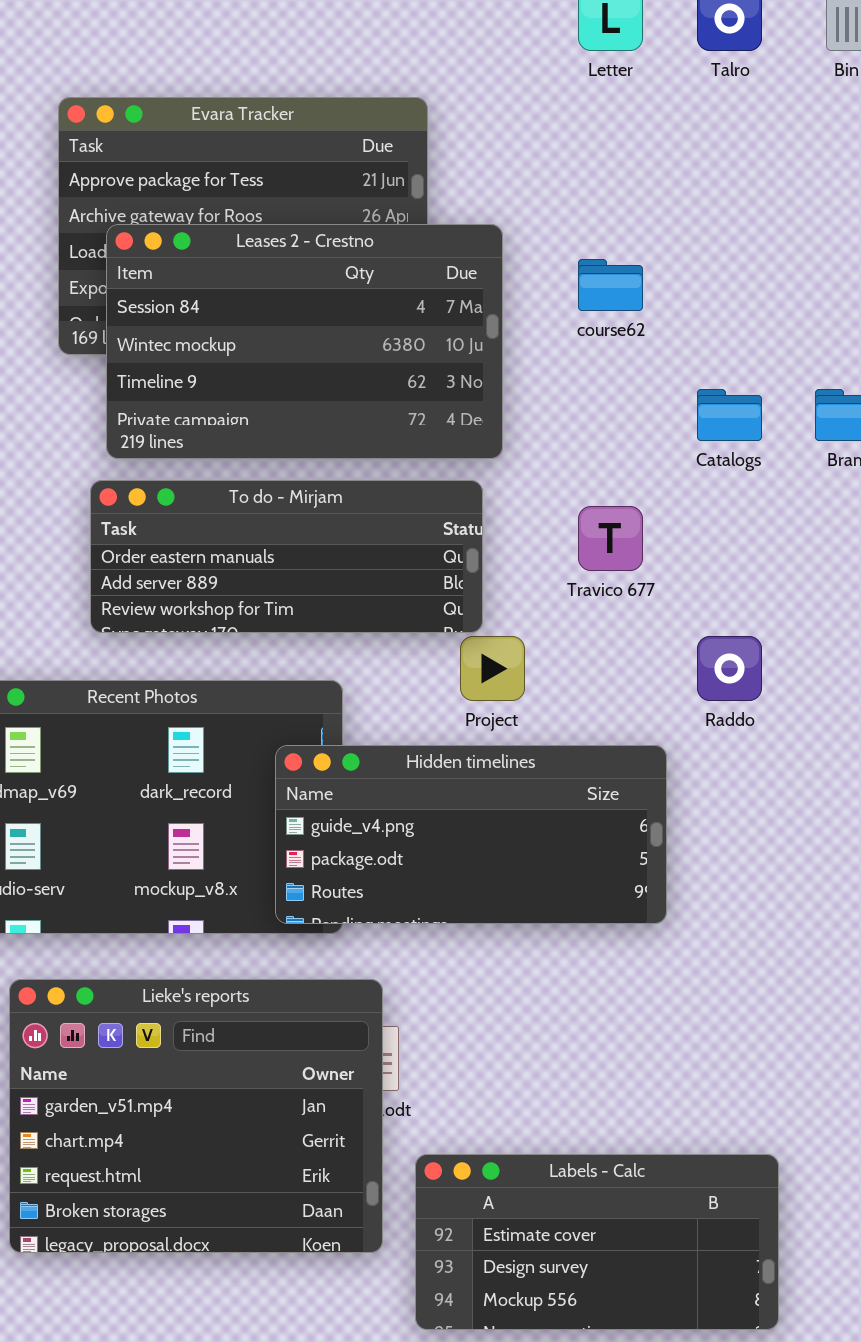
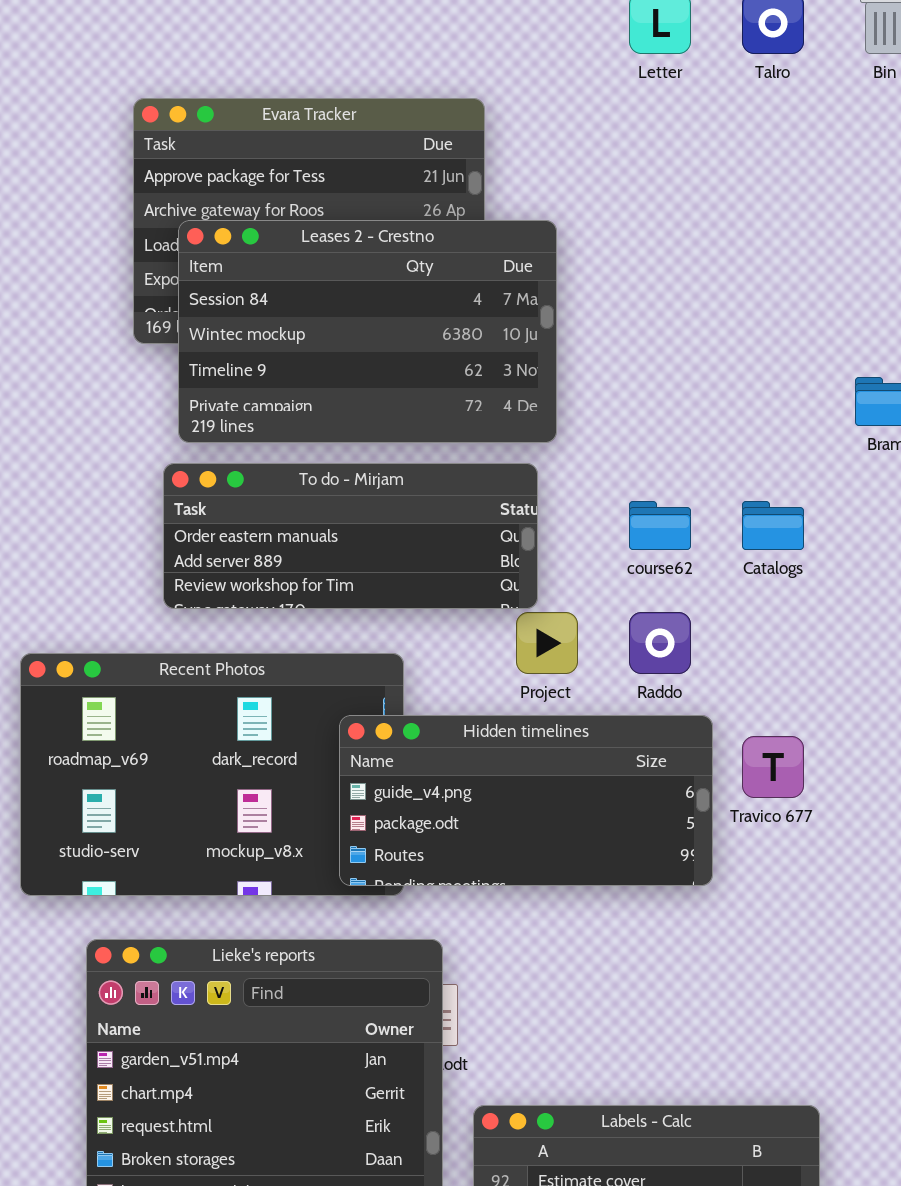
course62: [578,259,643,311] -> [629,501,691,550], moved
Catalogs: [697,389,762,441] -> [742,501,804,550], moved
Travico 677: [578,506,643,571] -> [742,736,804,798], moved
Raddo: [697,636,762,701] -> [629,612,691,674], moved

